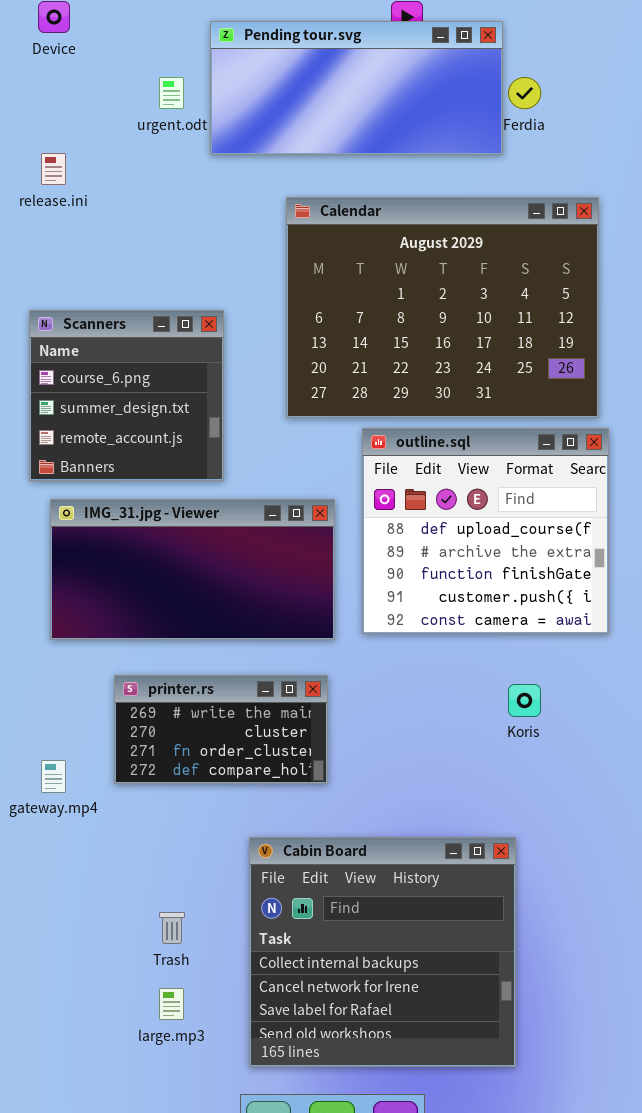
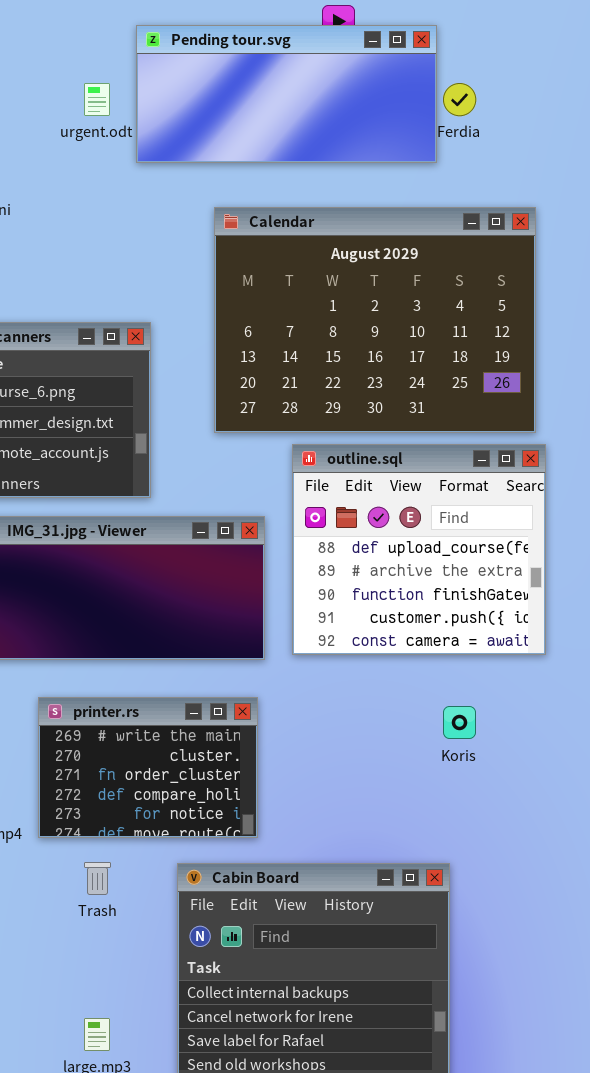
printer.rs: [114,675,328,784] -> [38,697,258,838], resized
Trash: [159,912,185,944] -> [84,862,111,895], moved

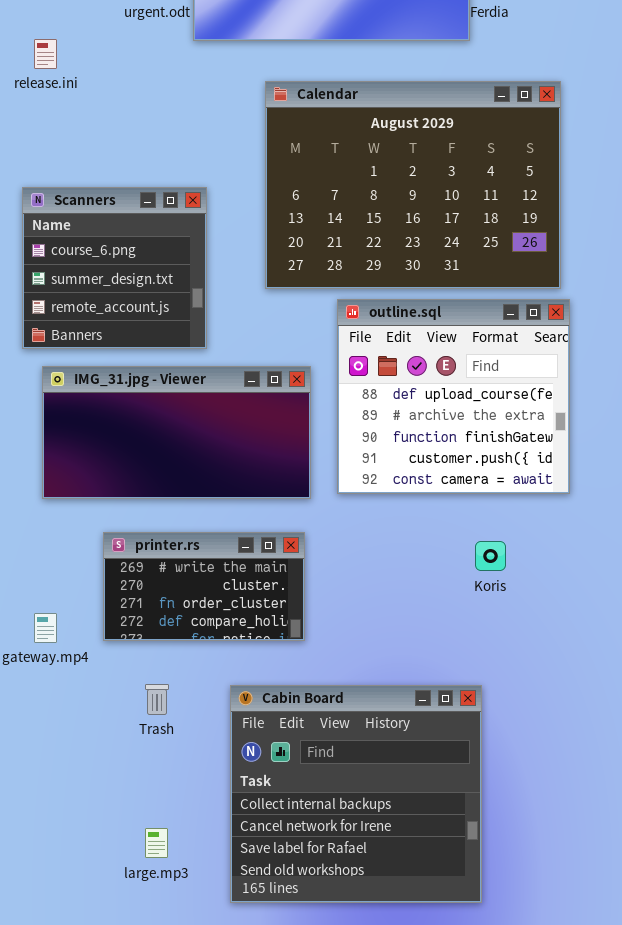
printer.rs: [38,697,258,838] -> [103,532,305,641], resized

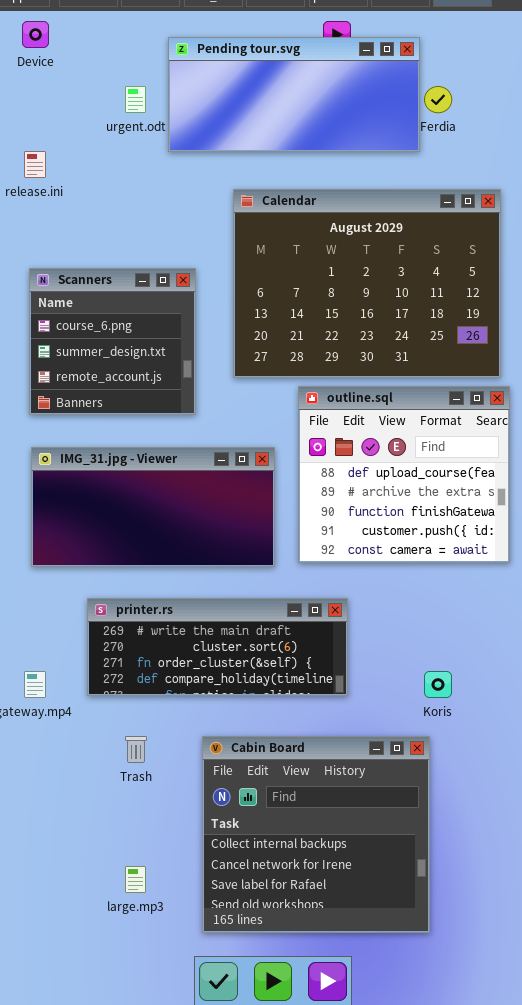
Scanners: [22,187,207,349] -> [29,268,196,415], moved
printer.rs: [103,532,305,641] -> [87,598,348,696], resized
Koris: [475,541,506,571] -> [424,671,452,698], moved

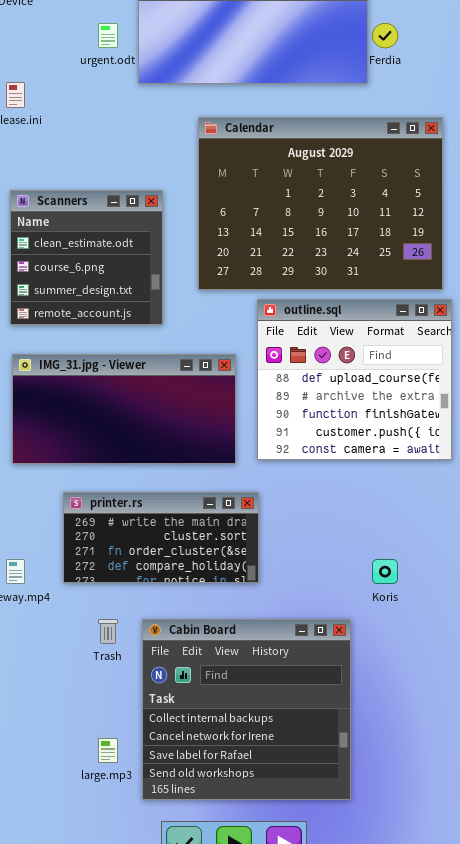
Scanners: [29,268,196,415] -> [10,190,163,325], scrolled up 1 row
printer.rs: [87,598,348,696] -> [63,492,259,583], resized
Cabin Board: [202,736,430,933] -> [142,619,351,800], moved

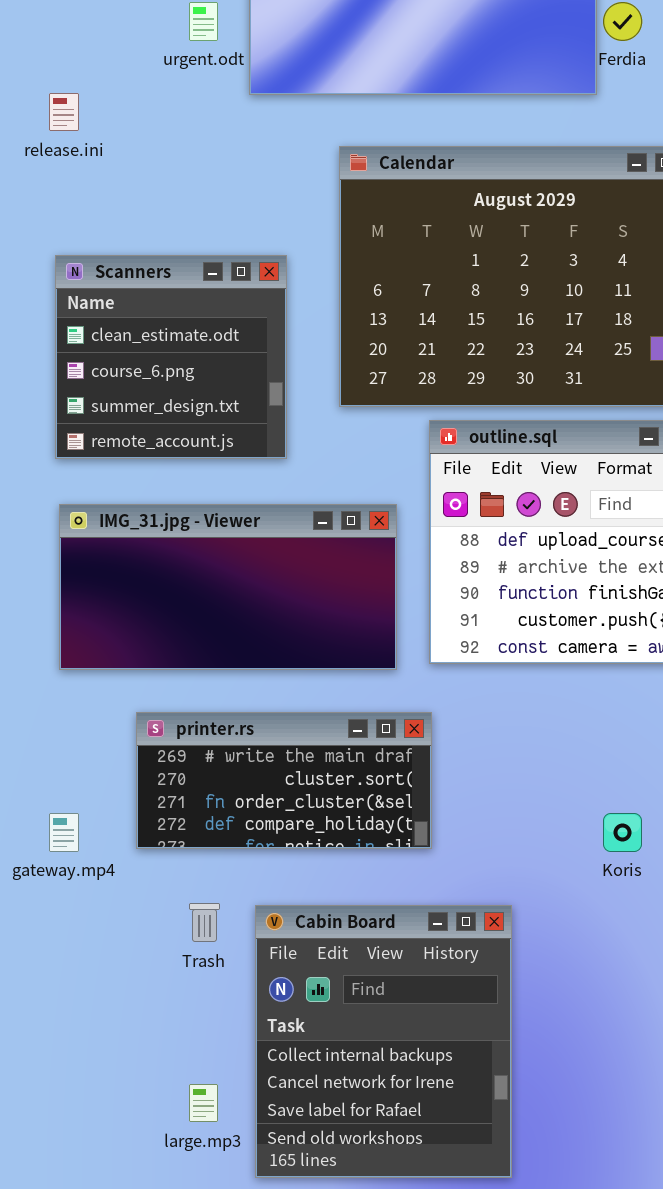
Cabin Board: [142,619,351,800] -> [255,905,512,1178], resized

